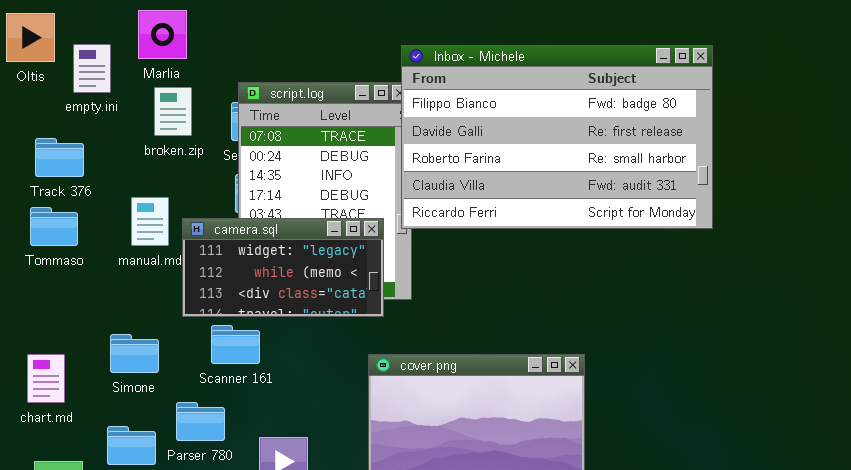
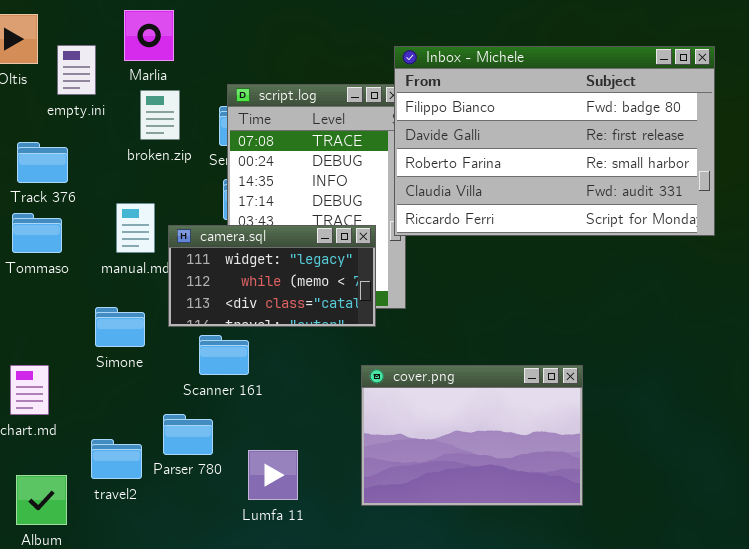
Simone: [110,334,159,373] -> [95,307,145,347], moved

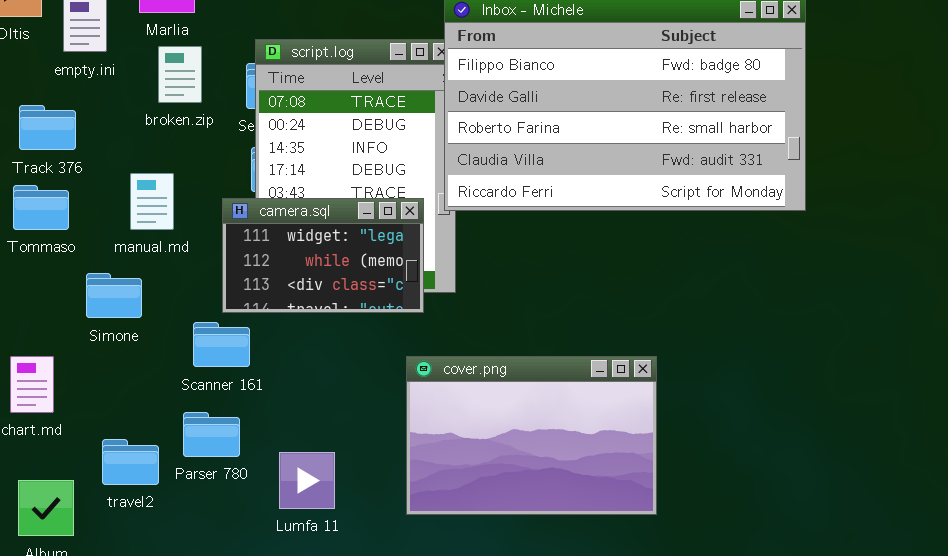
camera.sql: [168,225,376,327] -> [222,198,424,313], resized
Simone: [95,307,145,347] -> [86,273,142,318], moved
Scanner 161: [199,335,249,375] -> [193,322,250,367], moved

